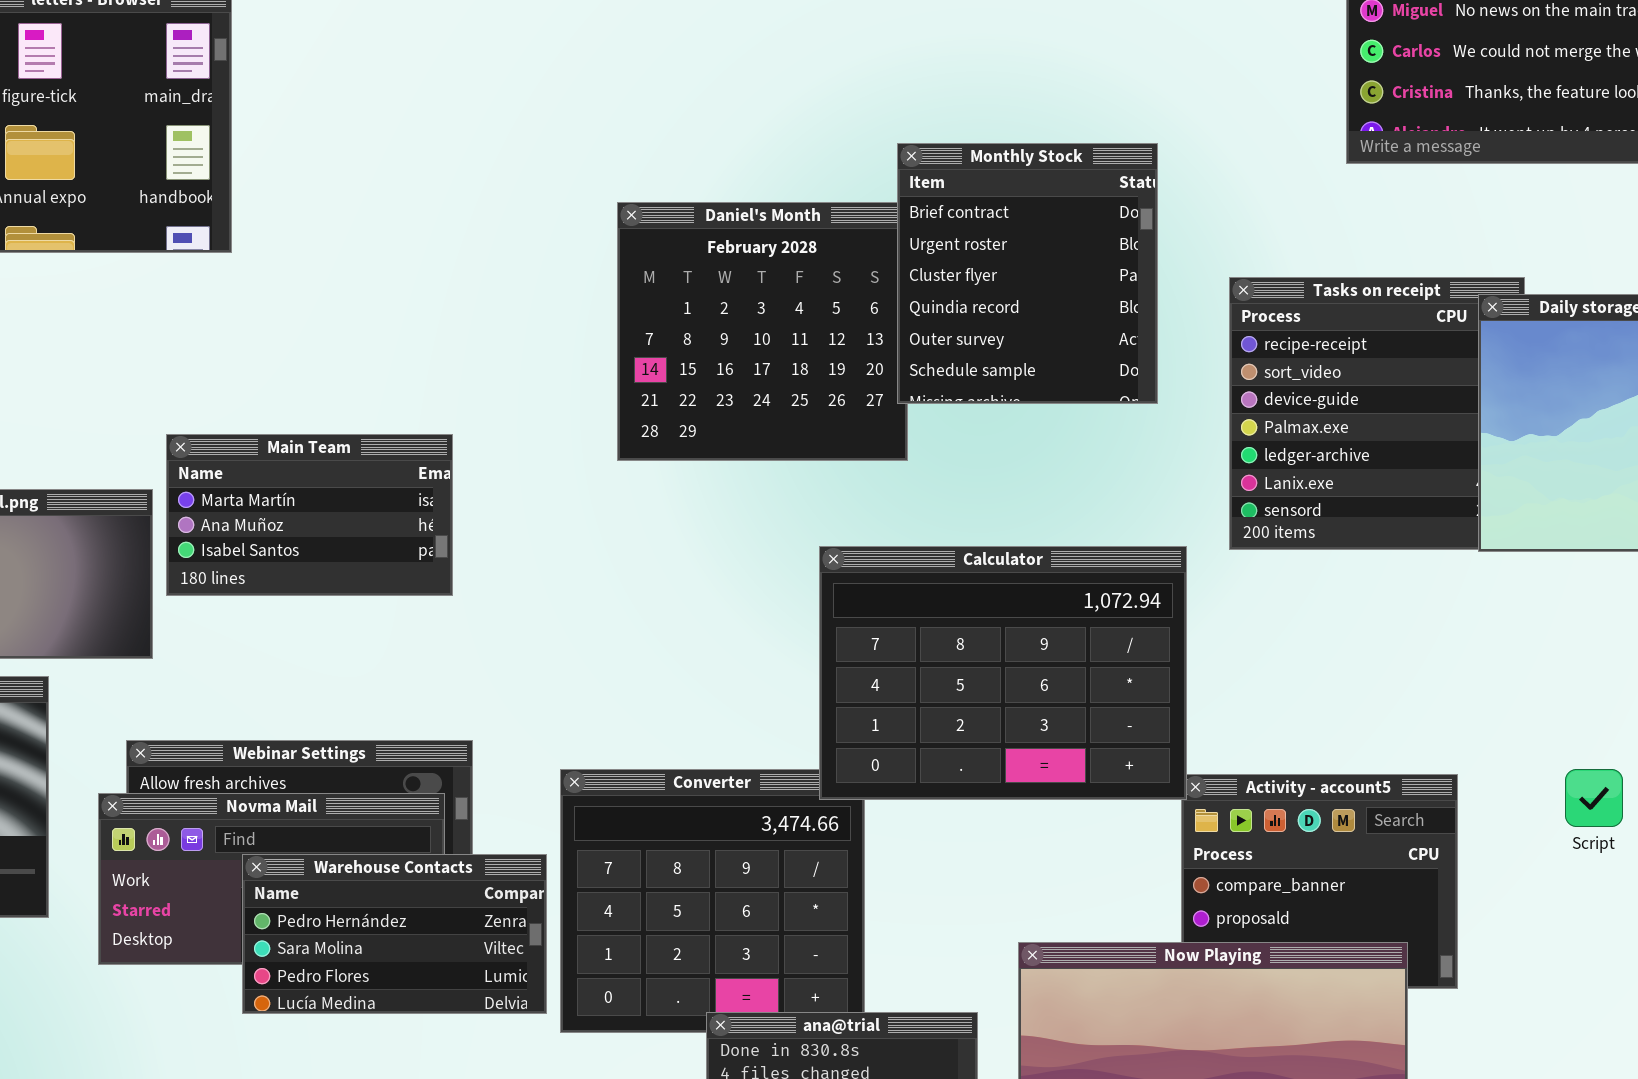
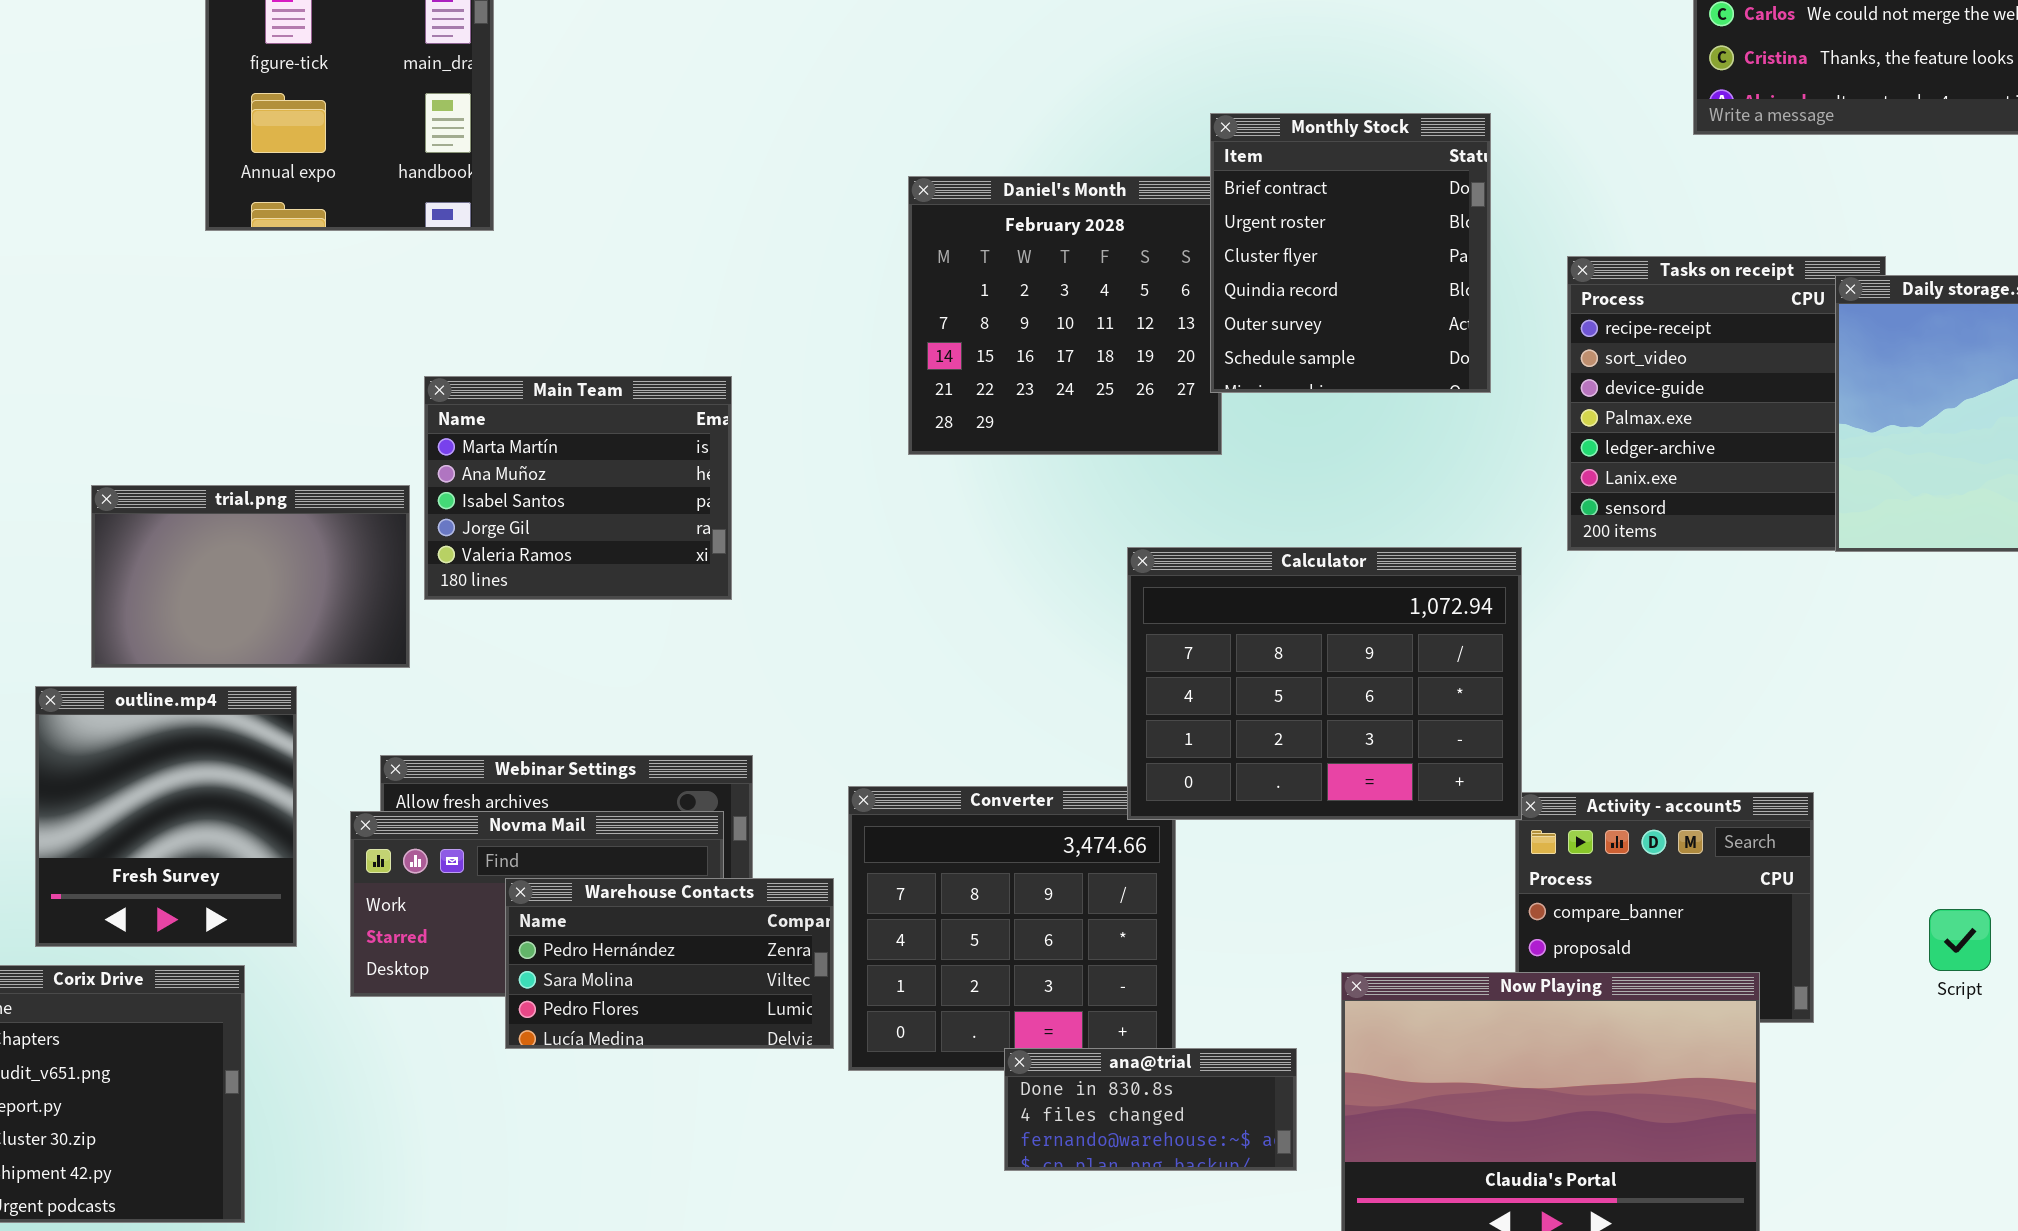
Main Team: [166,434,453,596] -> [424,376,732,600], resized
Script: [1565,769,1623,827] -> [1929,909,1991,971], moved

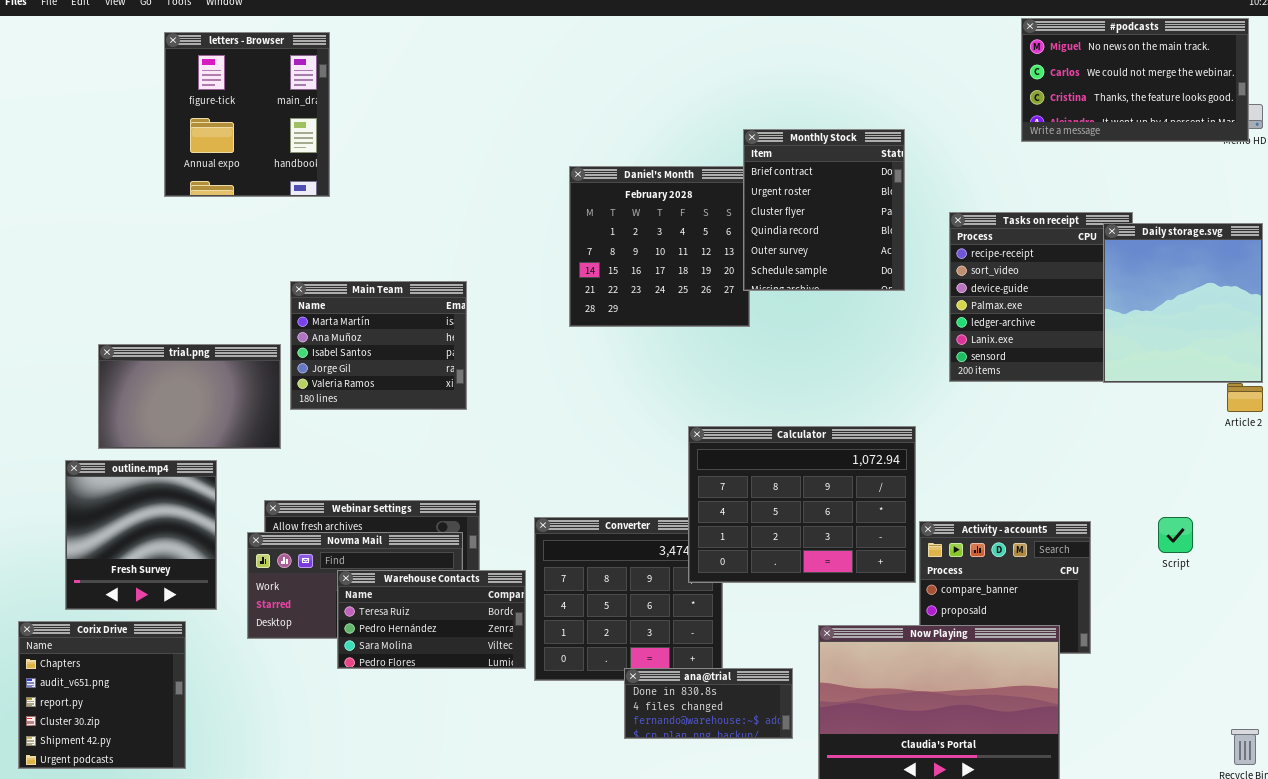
Calculator: [1127,547,1522,820] -> [688,426,916,583], moved
Warehouse Contacts: [505,878,834,1049] -> [337,570,526,669], scrolled up 1 row
Script: [1929,909,1991,971] -> [1158,517,1193,553], moved

